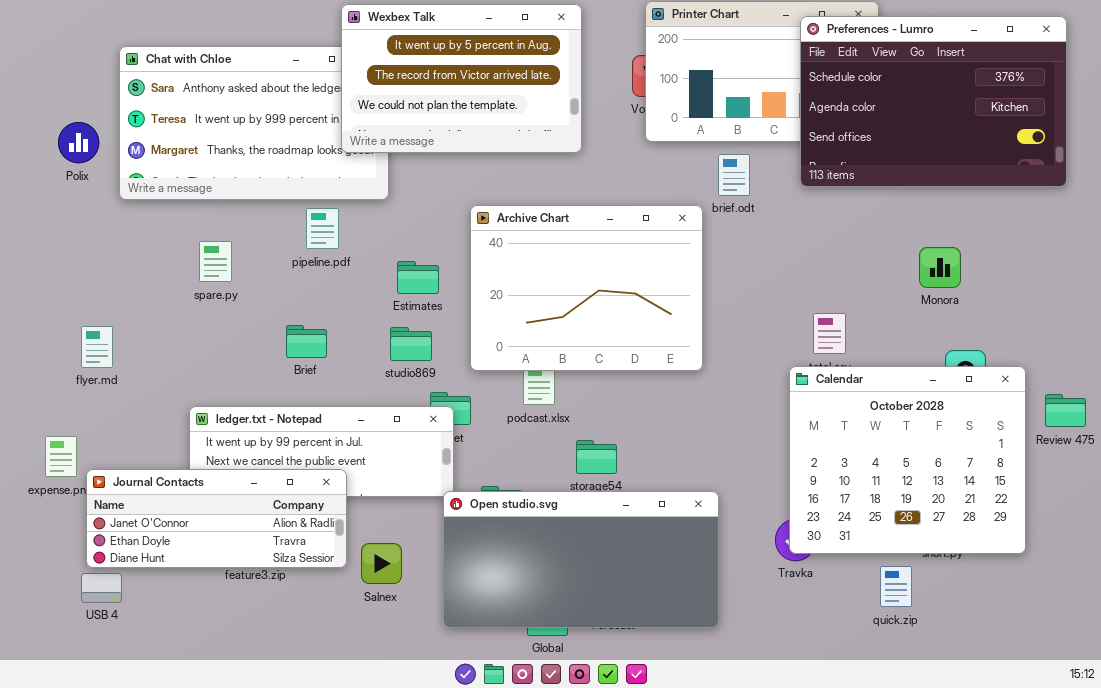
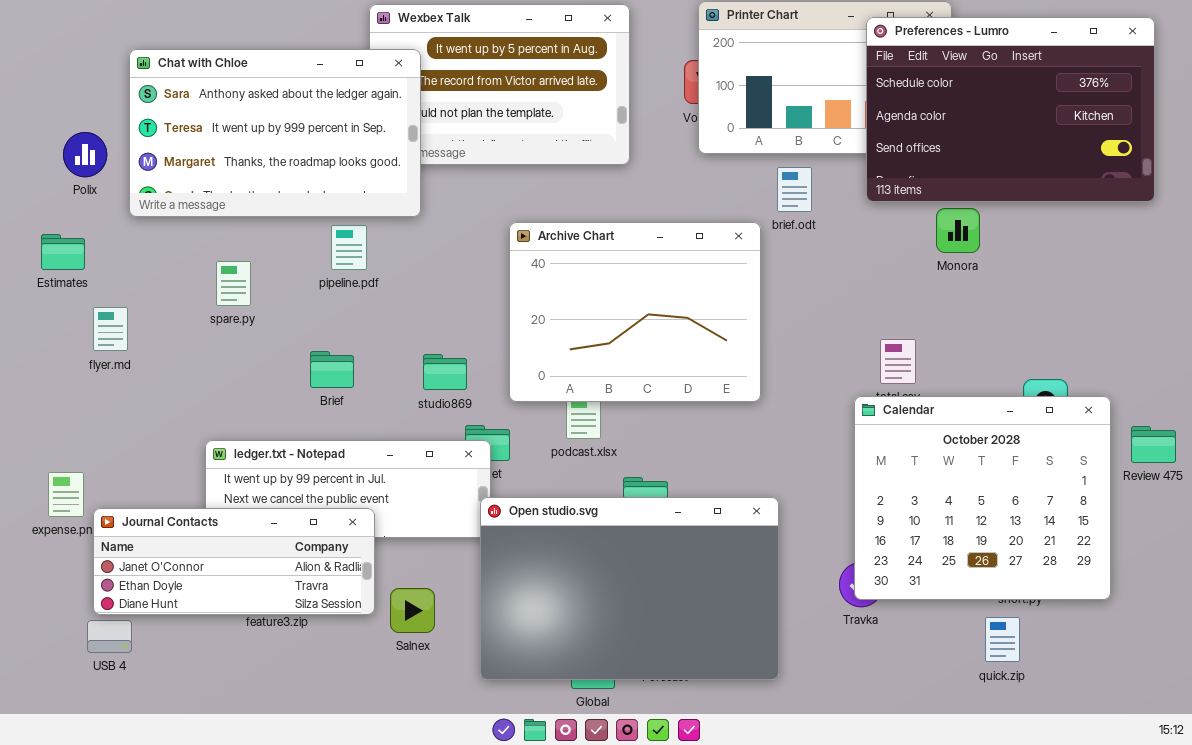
Chat with Chloe: [119,46,389,200] -> [129,49,421,217], raised
Monora: [919,247,961,288] -> [936,208,980,253], moved
Estimates: [397,261,439,294] -> [41,234,85,270], moved
flyer.md: [81,326,113,368] -> [93,307,128,351], moved
Open studio.svg: [443,491,719,628] -> [480,497,779,680], resized
quick.zip: [880,566,912,607] -> [985,617,1020,662], moved

